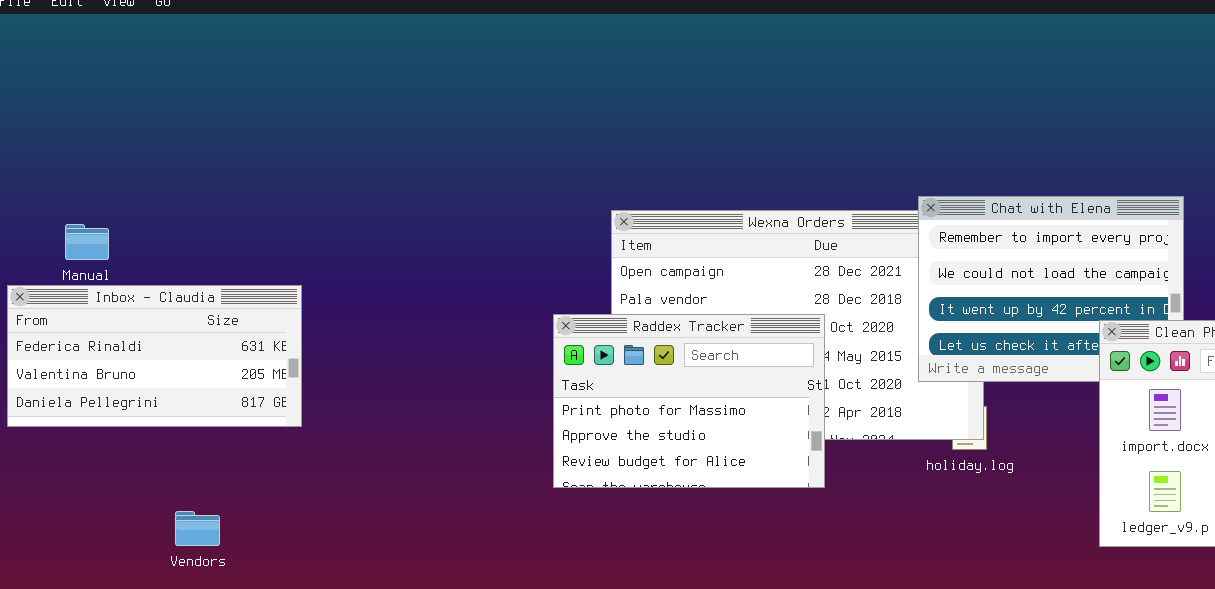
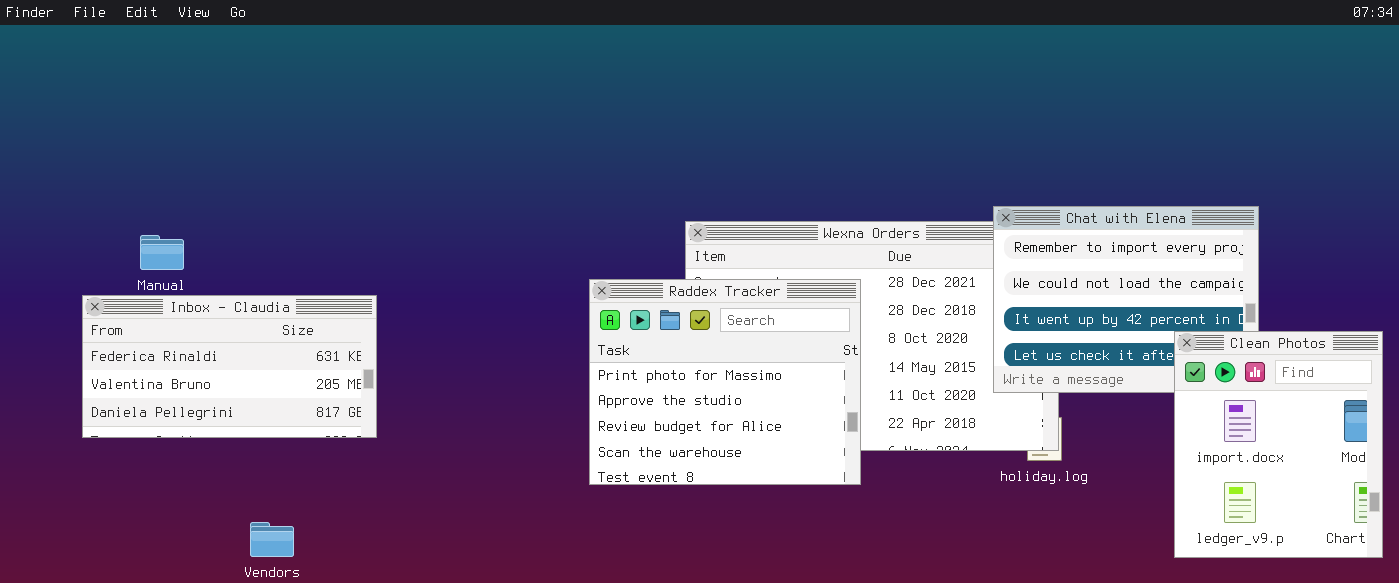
Raddex Tracker: [553,314,825,488] -> [589,279,861,485], moved, resized

